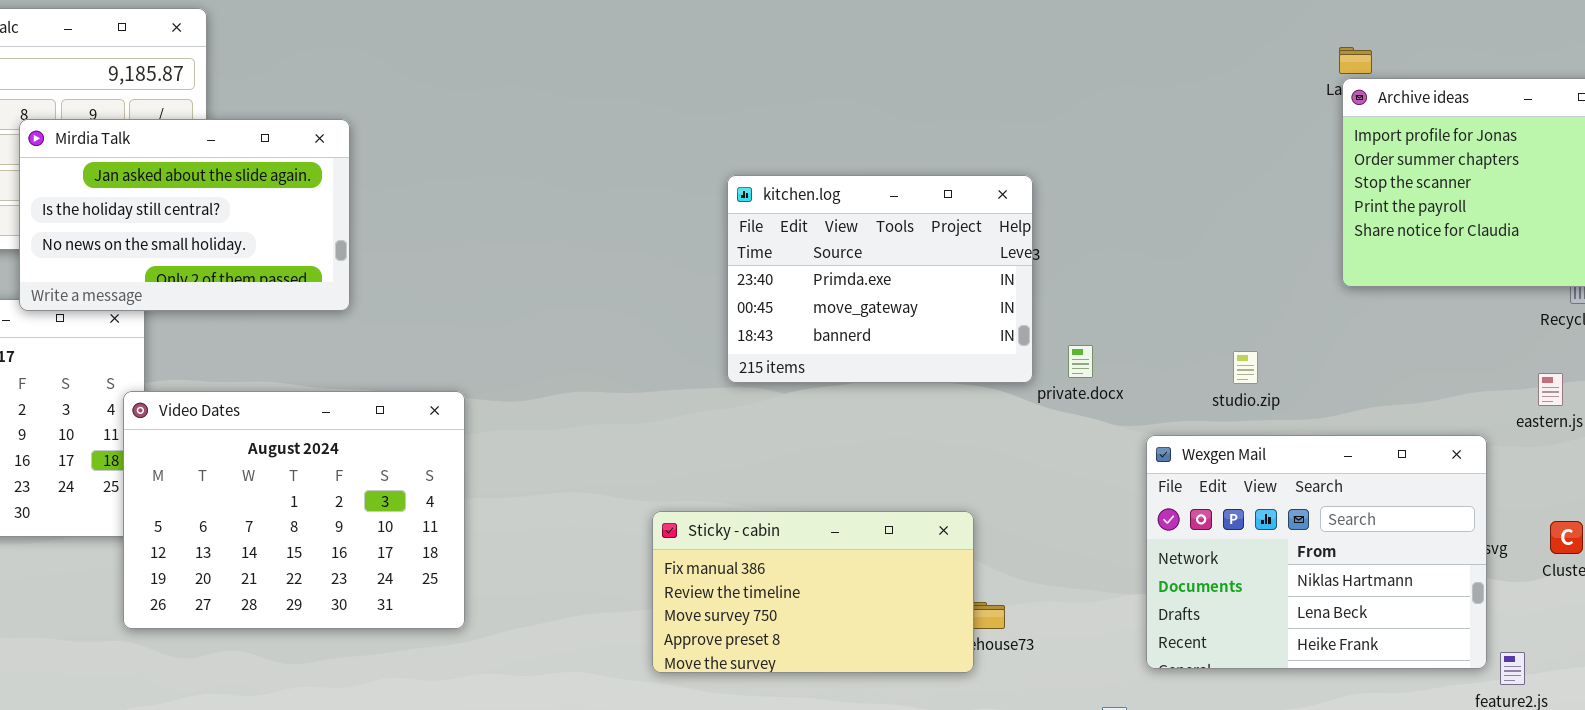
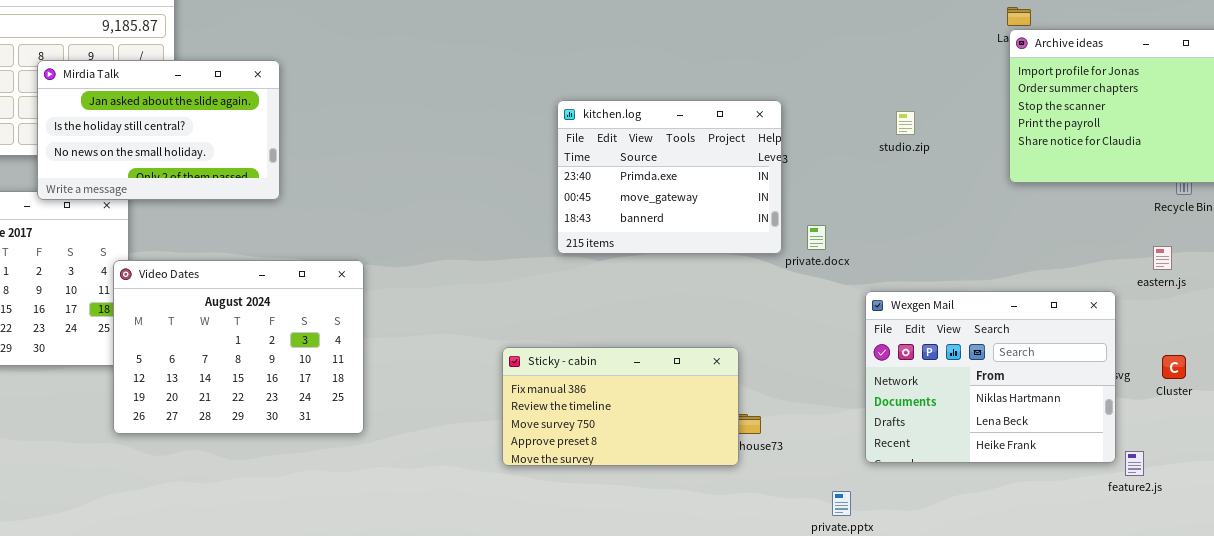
studio.zip: [1233,351,1258,384] -> [896,111,915,135], moved

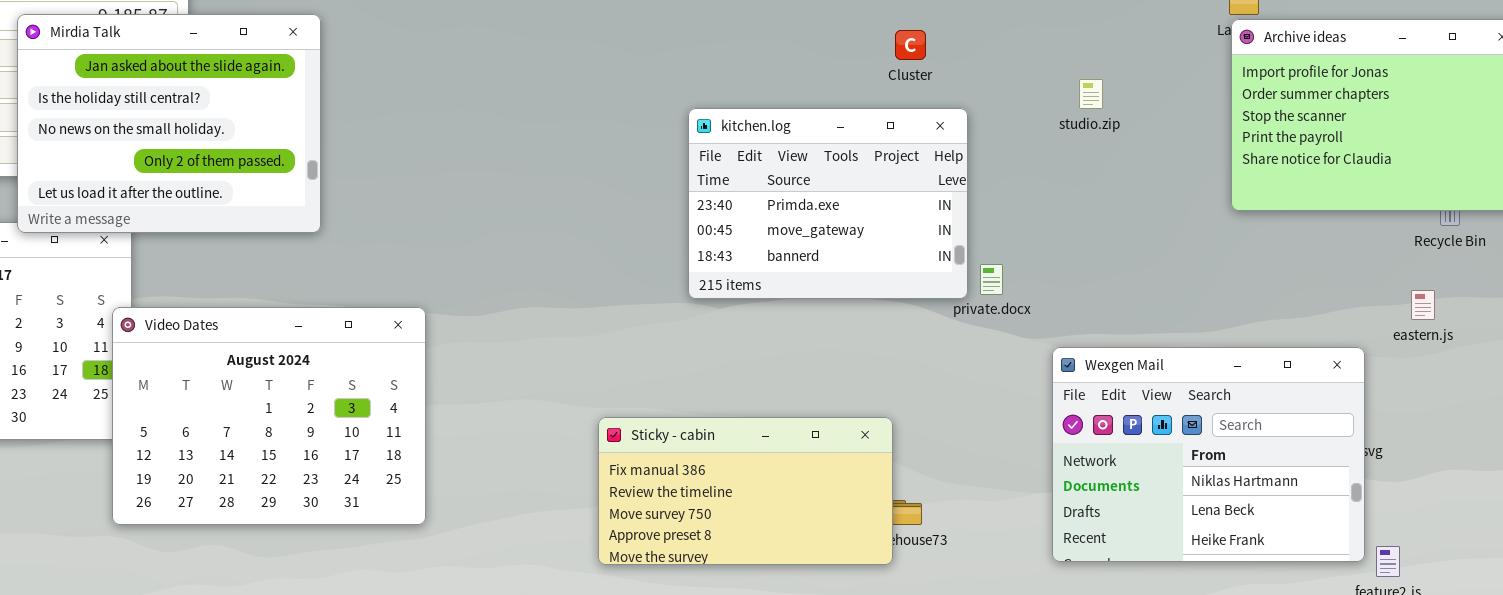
Mirdia Talk: [37,60,280,200] -> [17,14,321,233], resized
kitchen.log: [557,100,782,254] -> [688,108,968,299], moved
studio.zip: [896,111,915,135] -> [1079,79,1103,109], moved
Cluster: [1162,355,1186,379] -> [895,30,926,60], moved

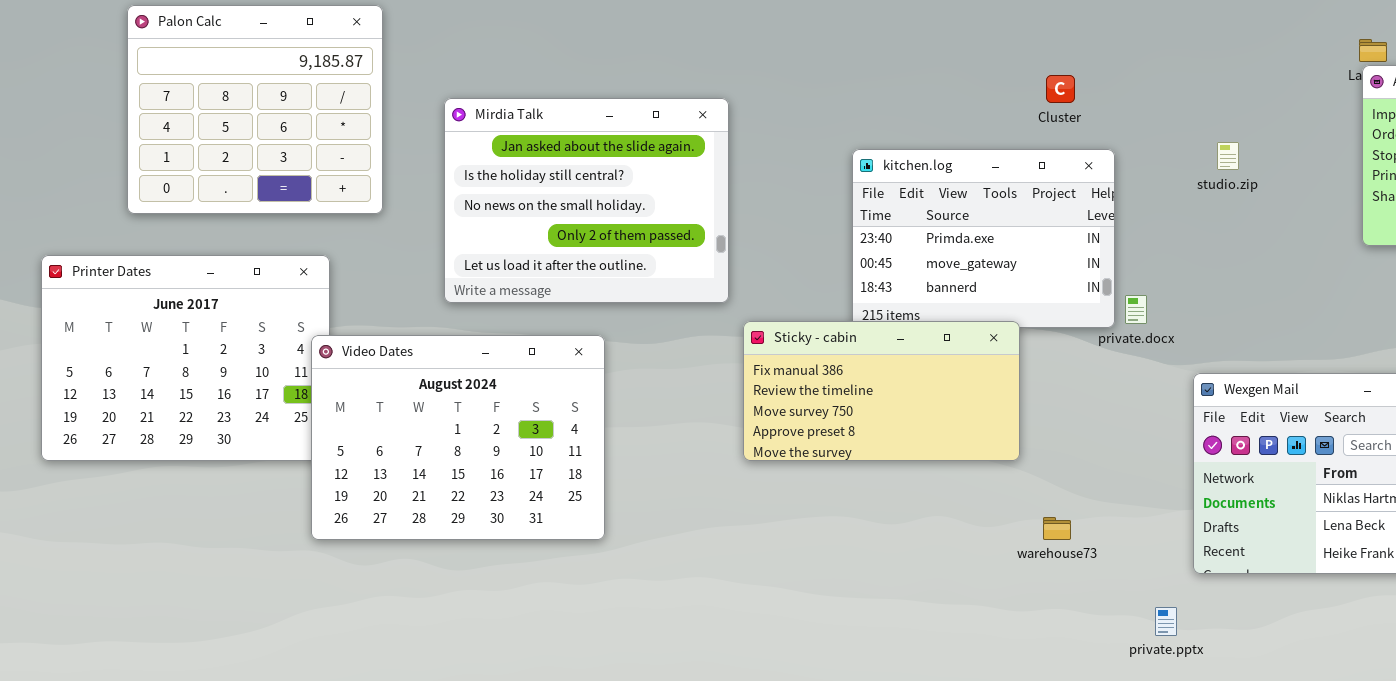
Mirdia Talk: [17,14,321,233] -> [444,98,729,303], moved
studio.zip: [1079,79,1103,109] -> [1217,142,1239,170], moved
Sticky - cabin: [598,417,893,565] -> [743,321,1020,461], moved

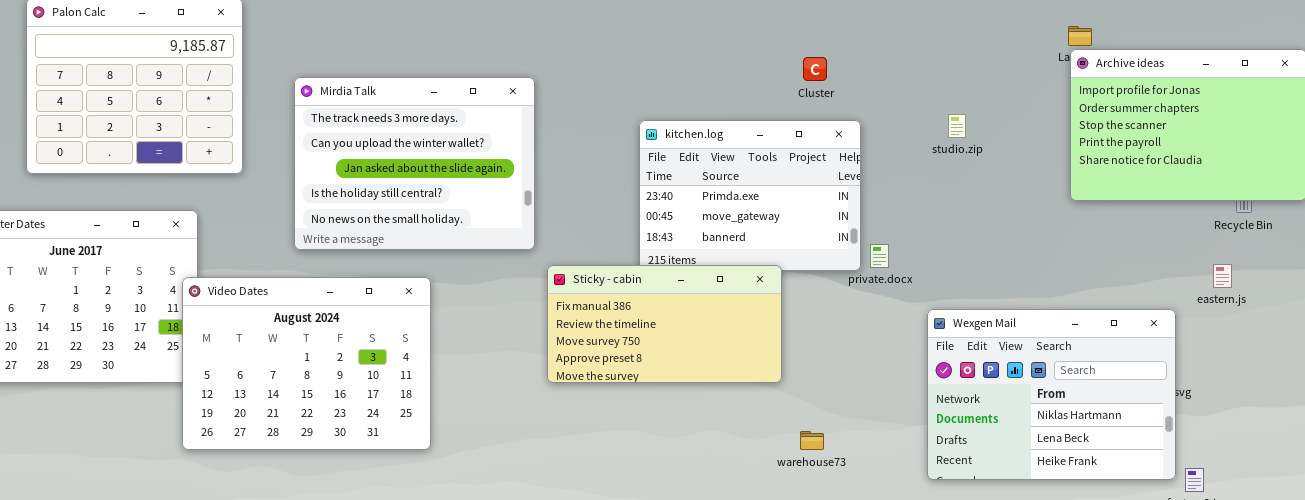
Mirdia Talk: [444,98,729,303] -> [294,77,535,250], scrolled up 2 rows

